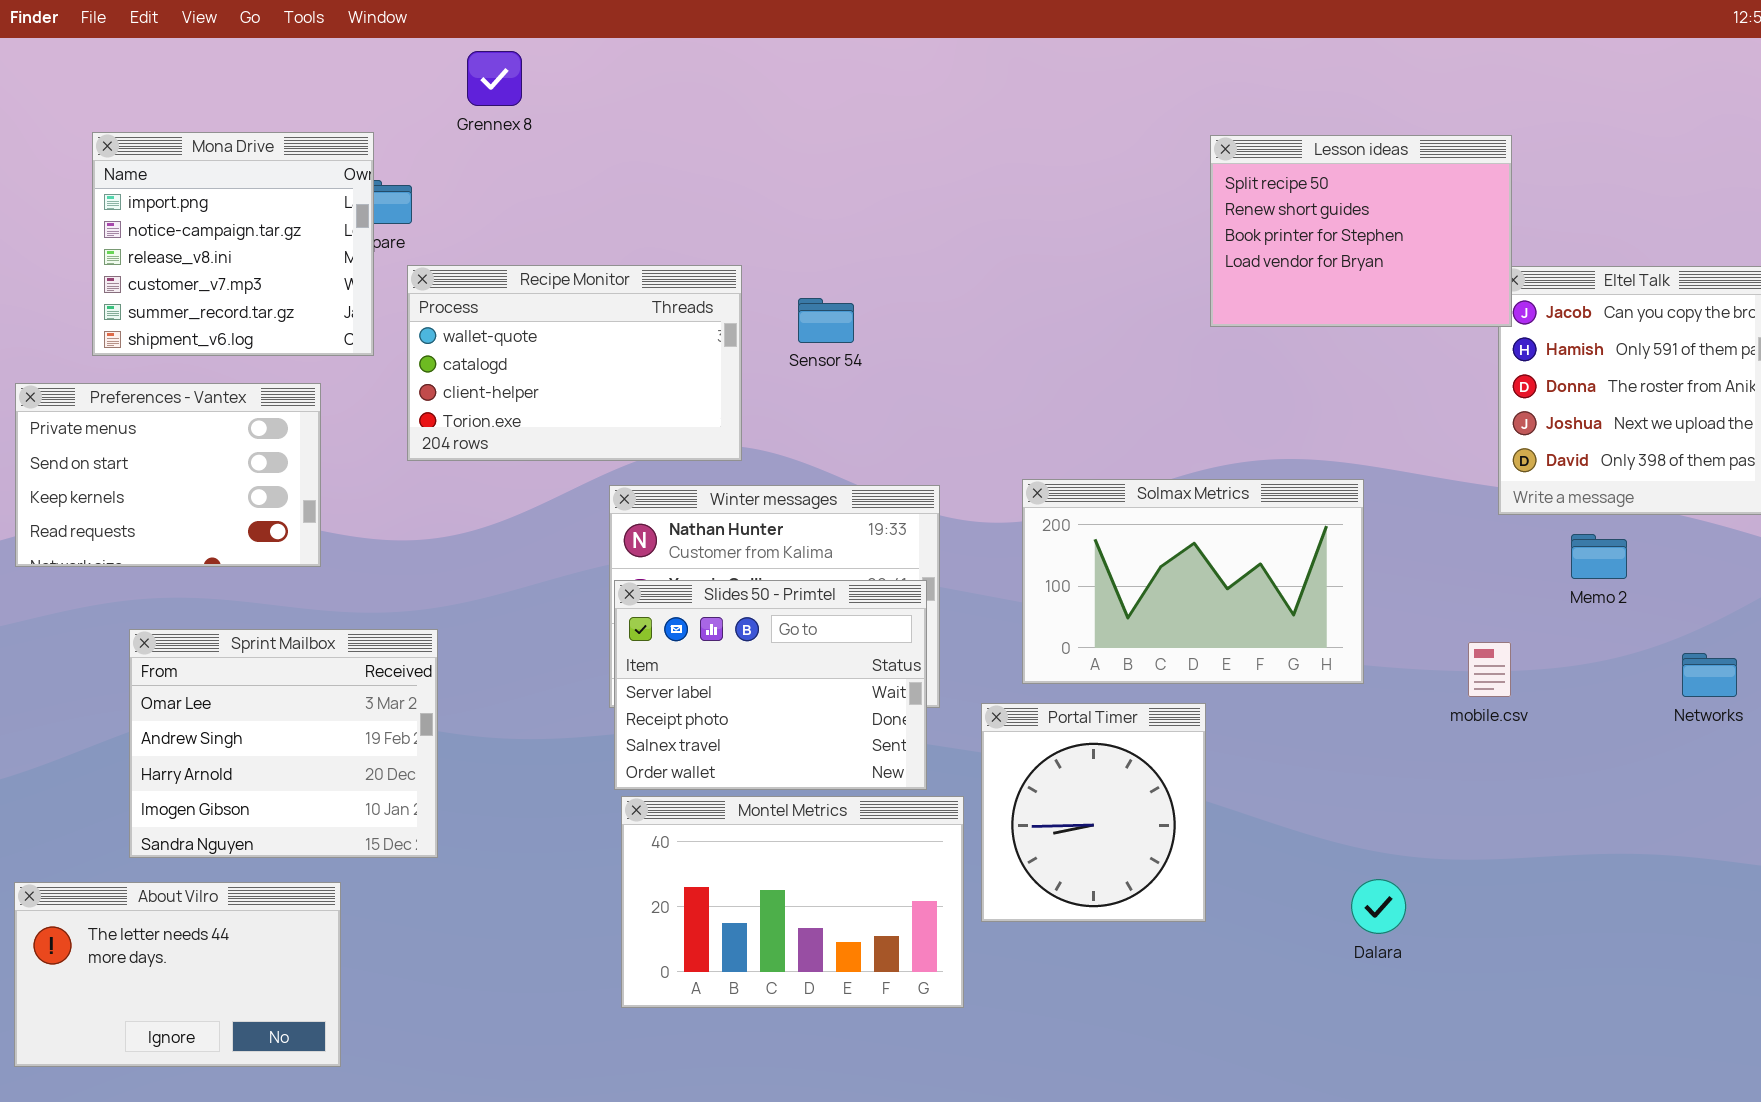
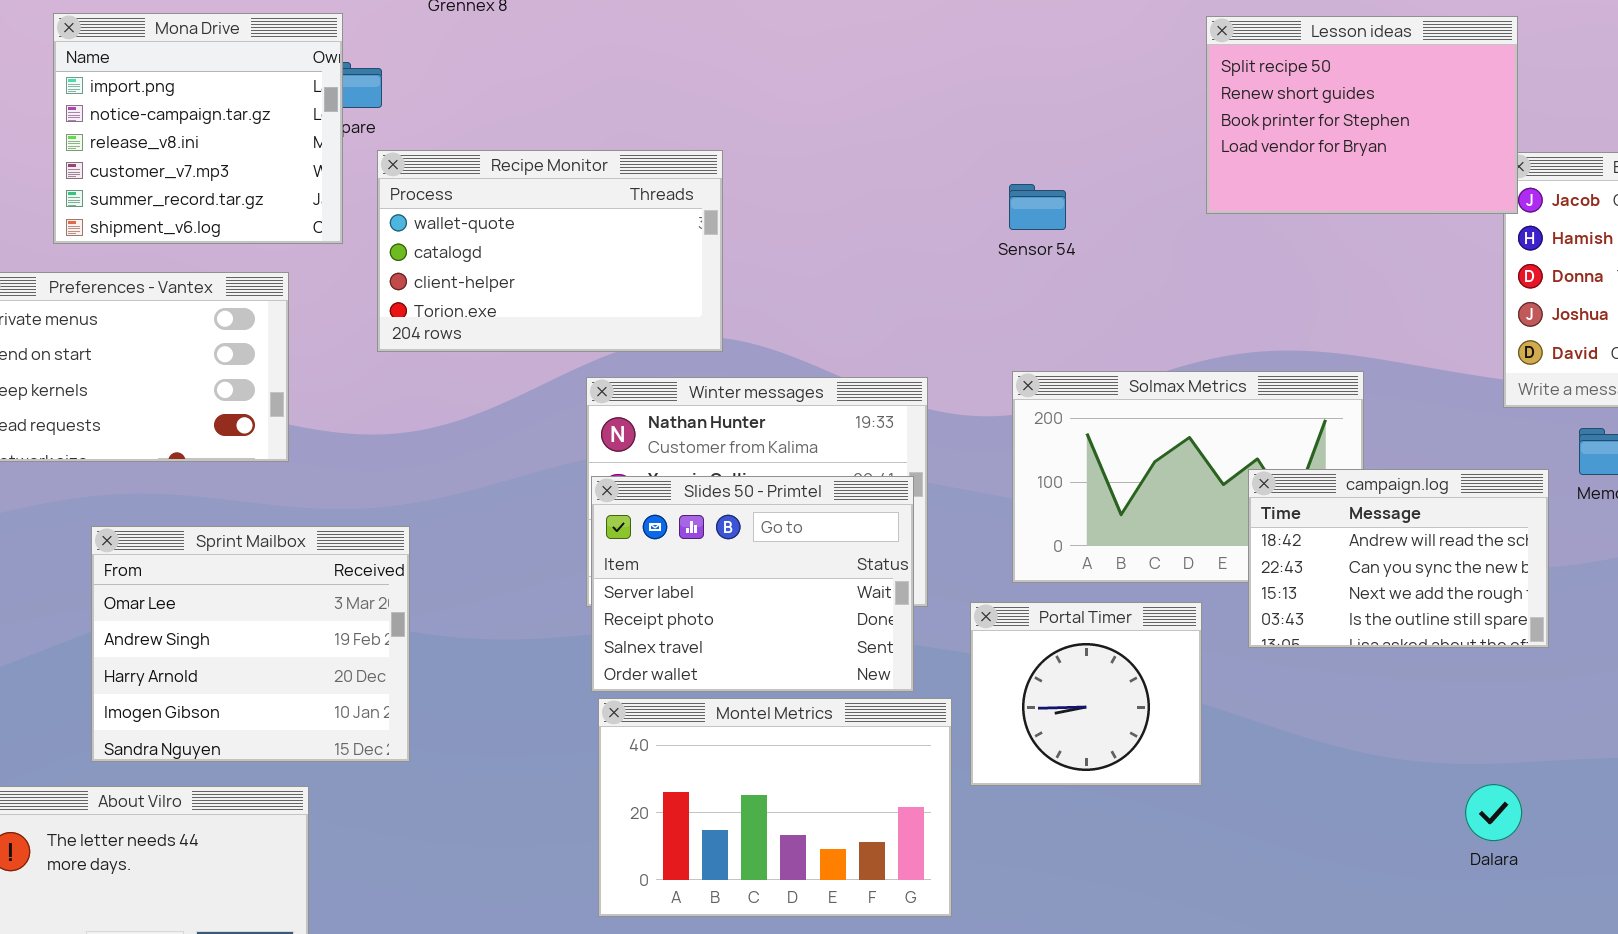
Sensor 54: [798,298,854,343] -> [1009,184,1066,230], moved
campaign.log: none -> [1248,469,1549,648], opened
Portal Timer: [981,703,1206,922] -> [970,602,1202,786], resized
Dalara: [1351,879,1406,934] -> [1465,784,1522,841], moved

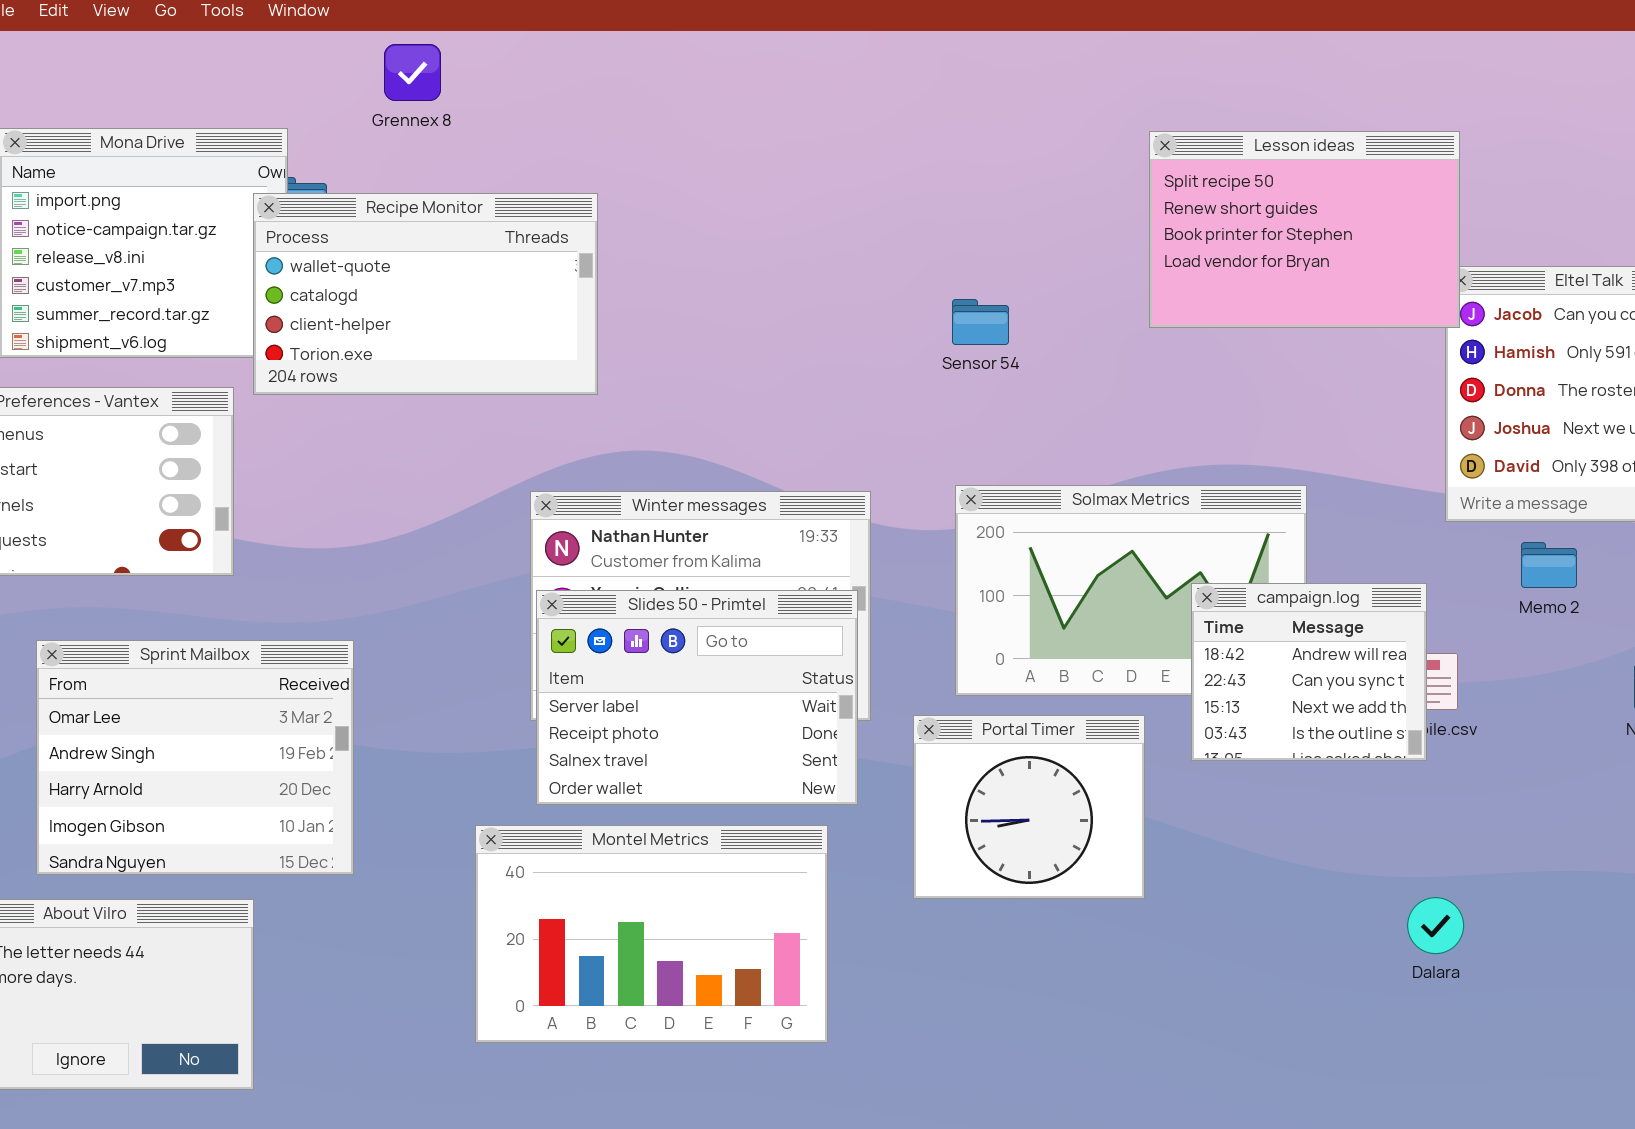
Recipe Monitor: [377,150,723,352] -> [253,193,598,395], moved
campaign.log: [1248,469,1549,648] -> [1191,583,1427,761], resized
Montel Metrics: [598,698,952,917] -> [475,825,828,1043], moved

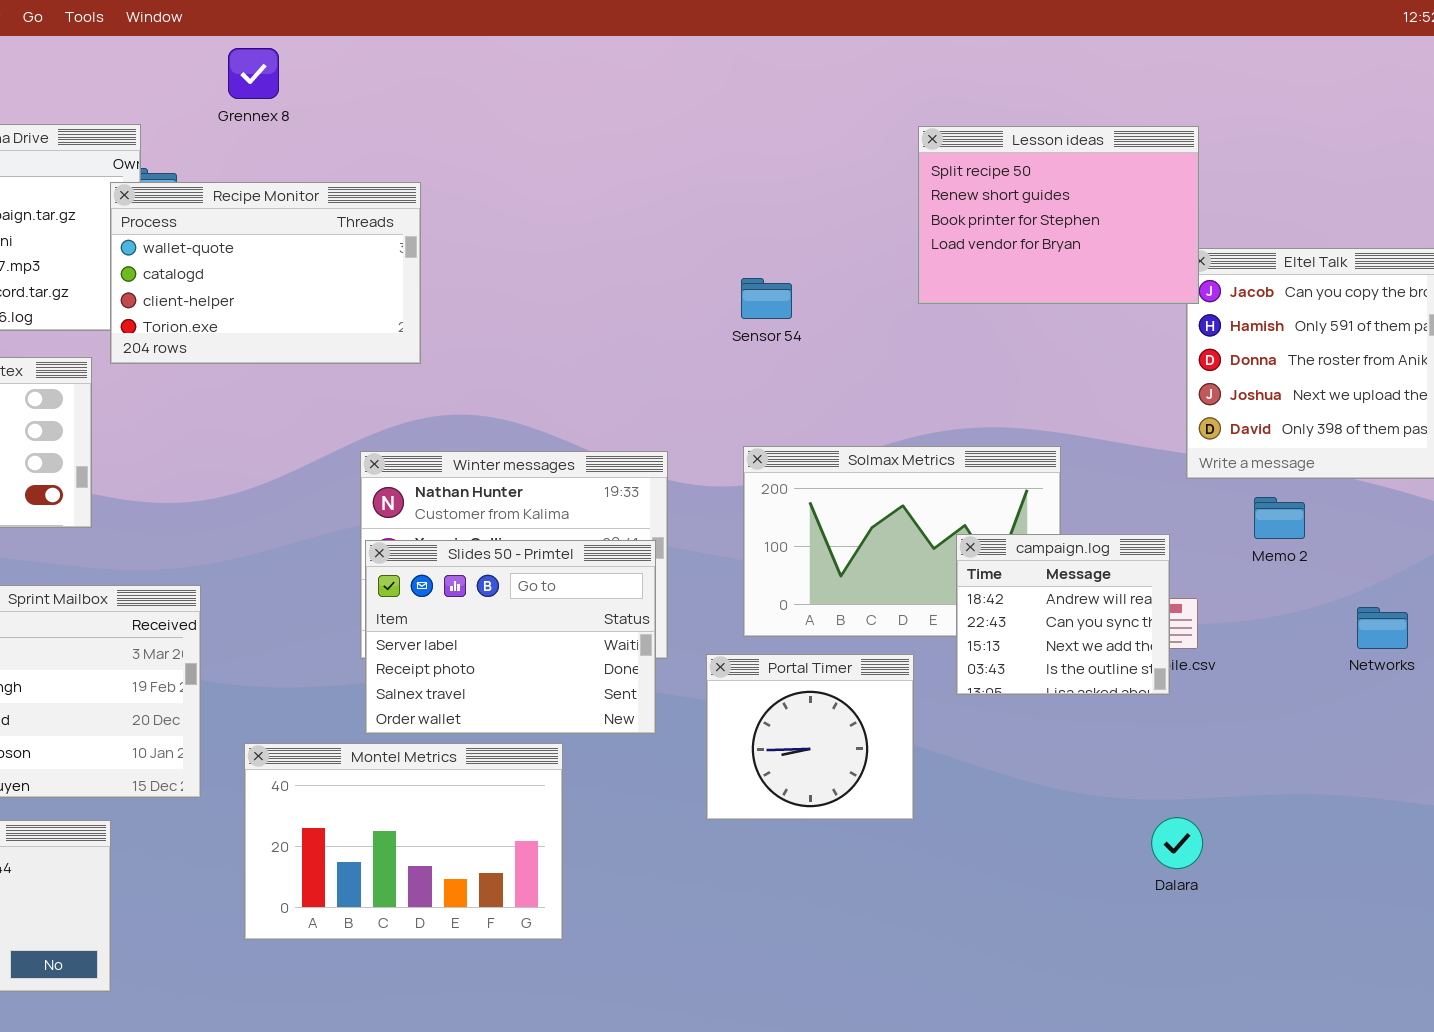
Montel Metrics: [475,825,828,1043] -> [244,743,563,940], moved

